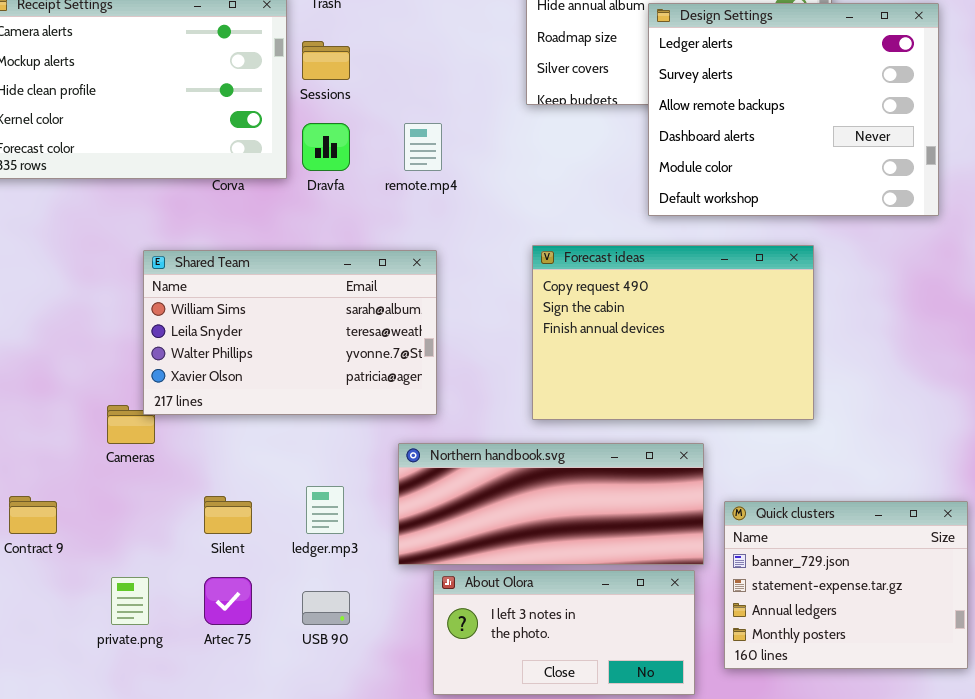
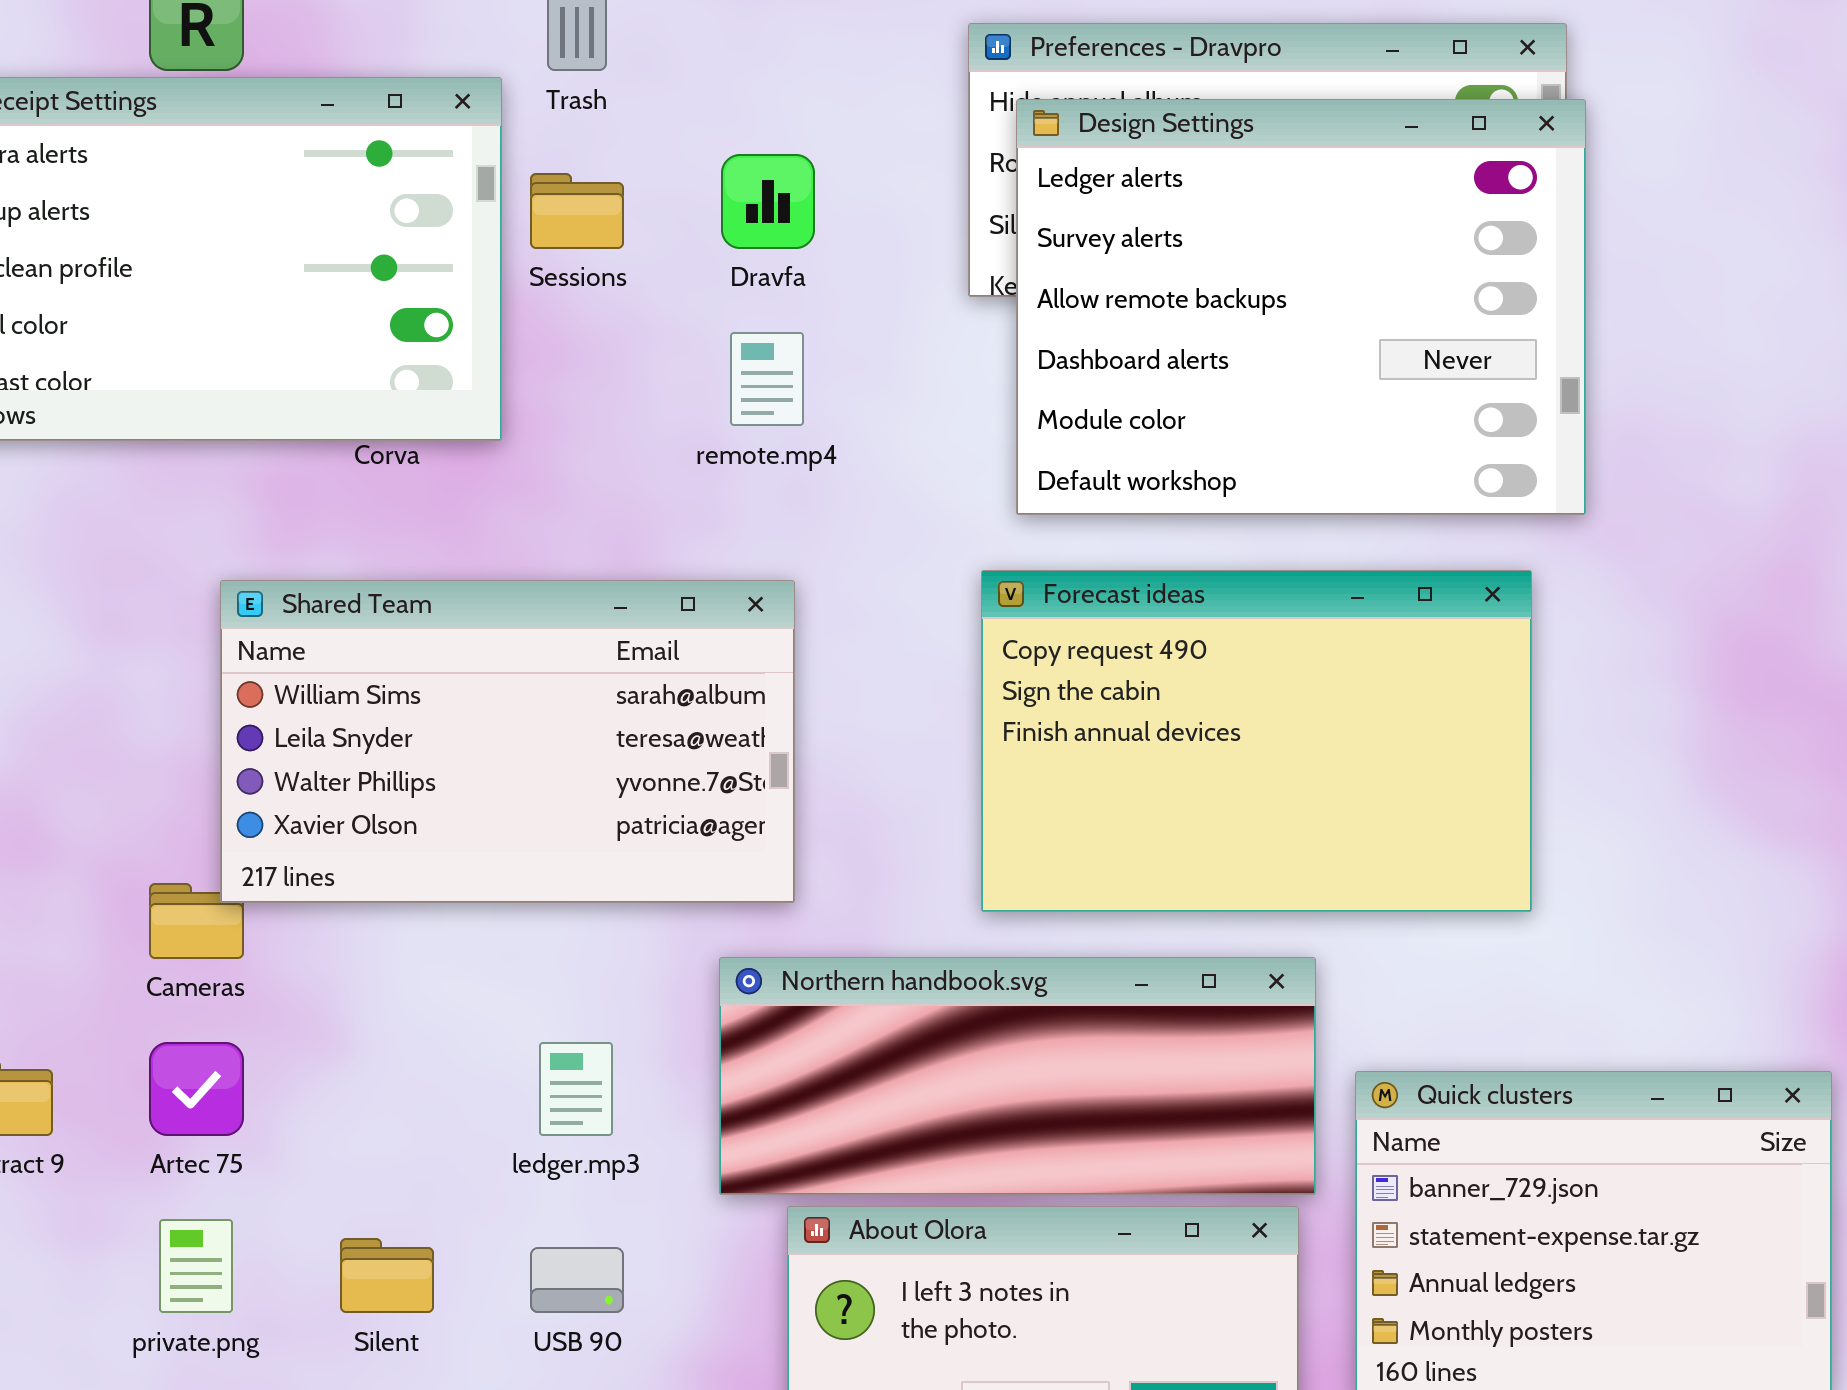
Design Settings: [648,3,939,216] -> [1016,99,1586,515], moved
Dravfa: [302,123,350,171] -> [721,154,815,249], moved
Silent: [204,496,252,534] -> [340,1238,434,1313], moved
Artec 75: [204,577,252,625] -> [149,1042,244,1136], moved

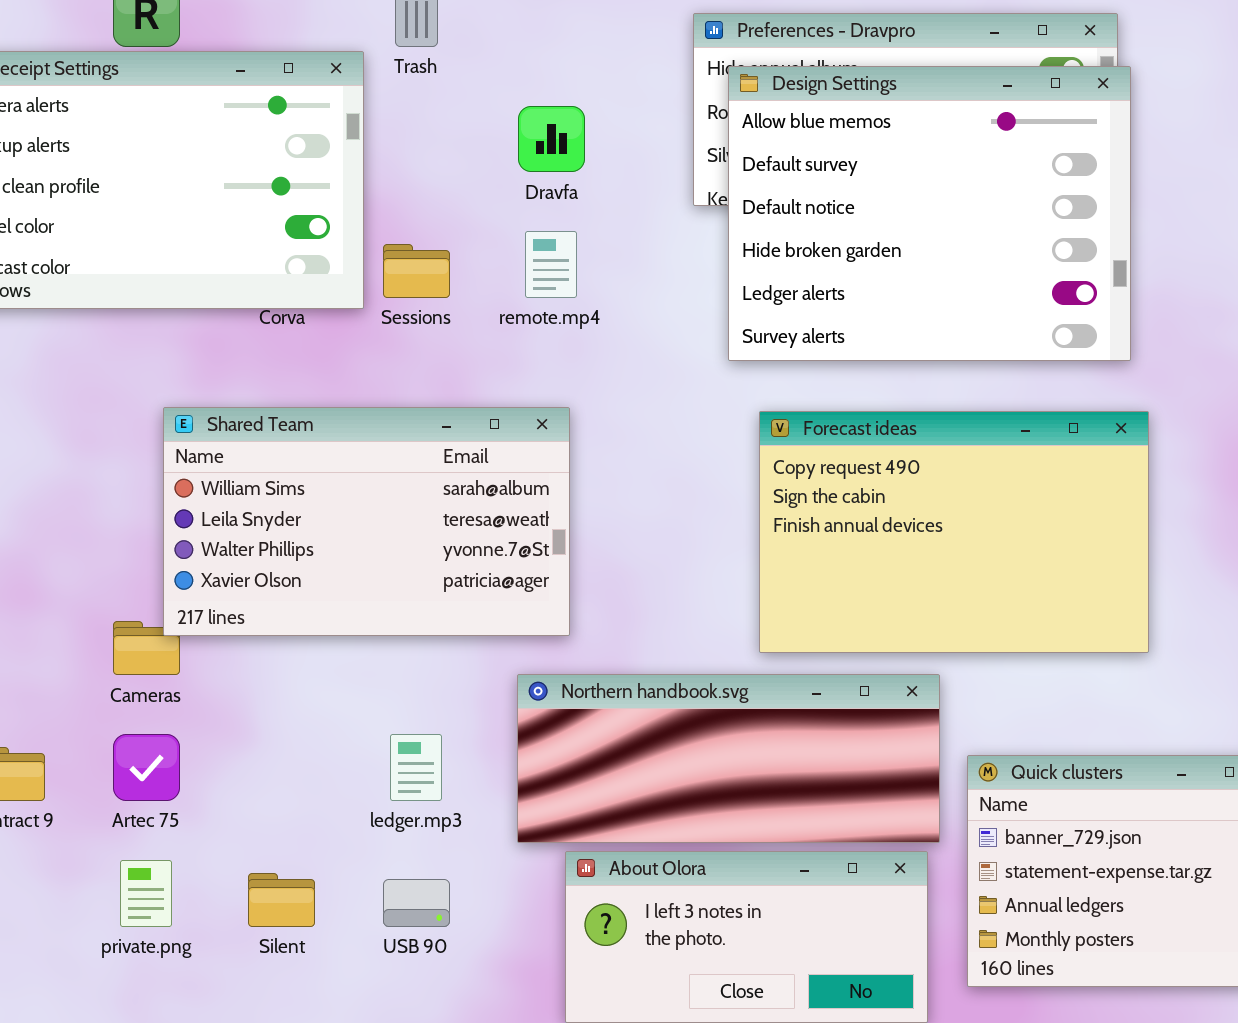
Design Settings: [1016,99,1586,515] -> [728,66,1131,361], scrolled up 4 rows
Sessions: [530,173,624,249] -> [383,244,450,298], moved
Forecast ideas: [981,570,1532,912] -> [759,411,1149,653], moved

